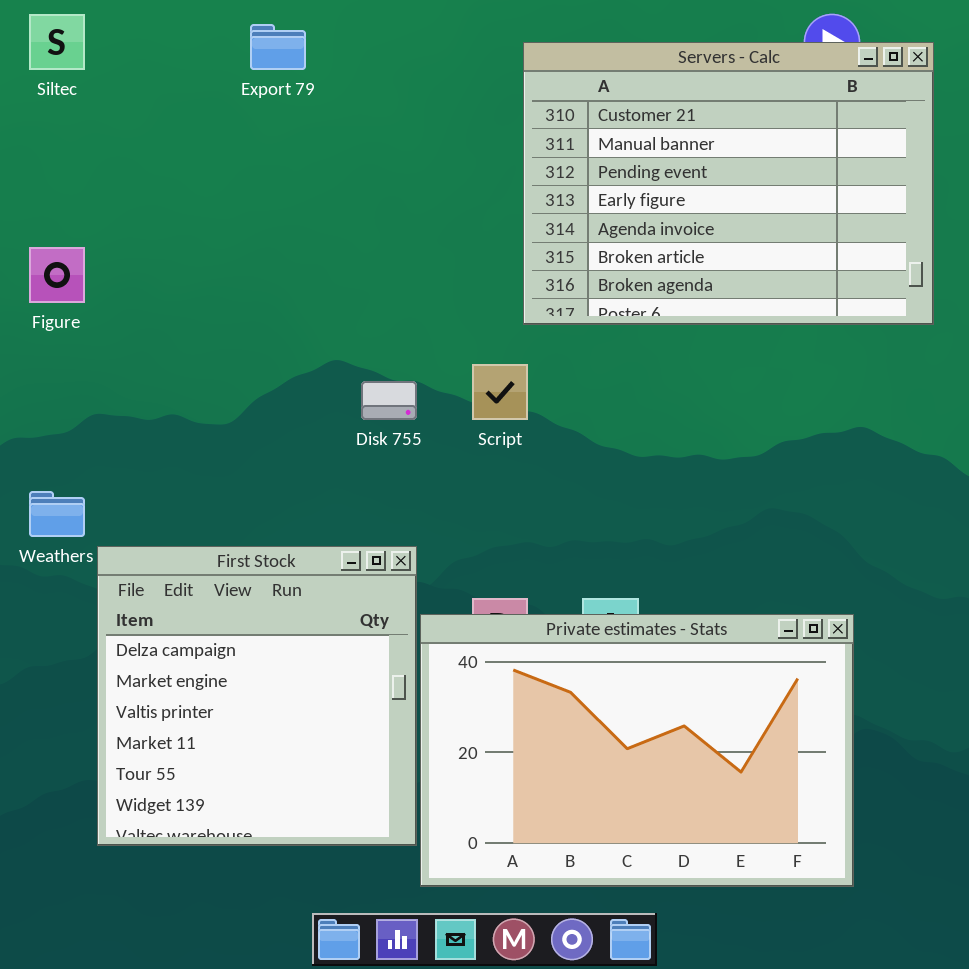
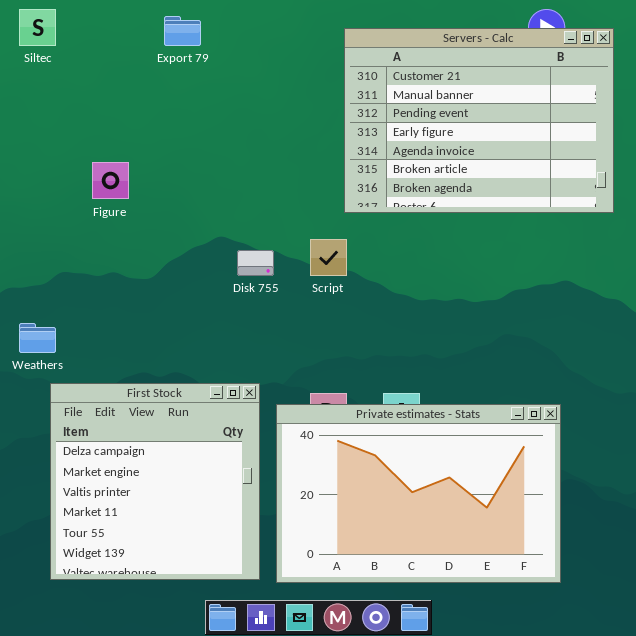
Figure: [29,247,85,303] -> [92,162,129,199], moved
First Stock: [97,546,417,846] -> [50,383,260,580], moved

